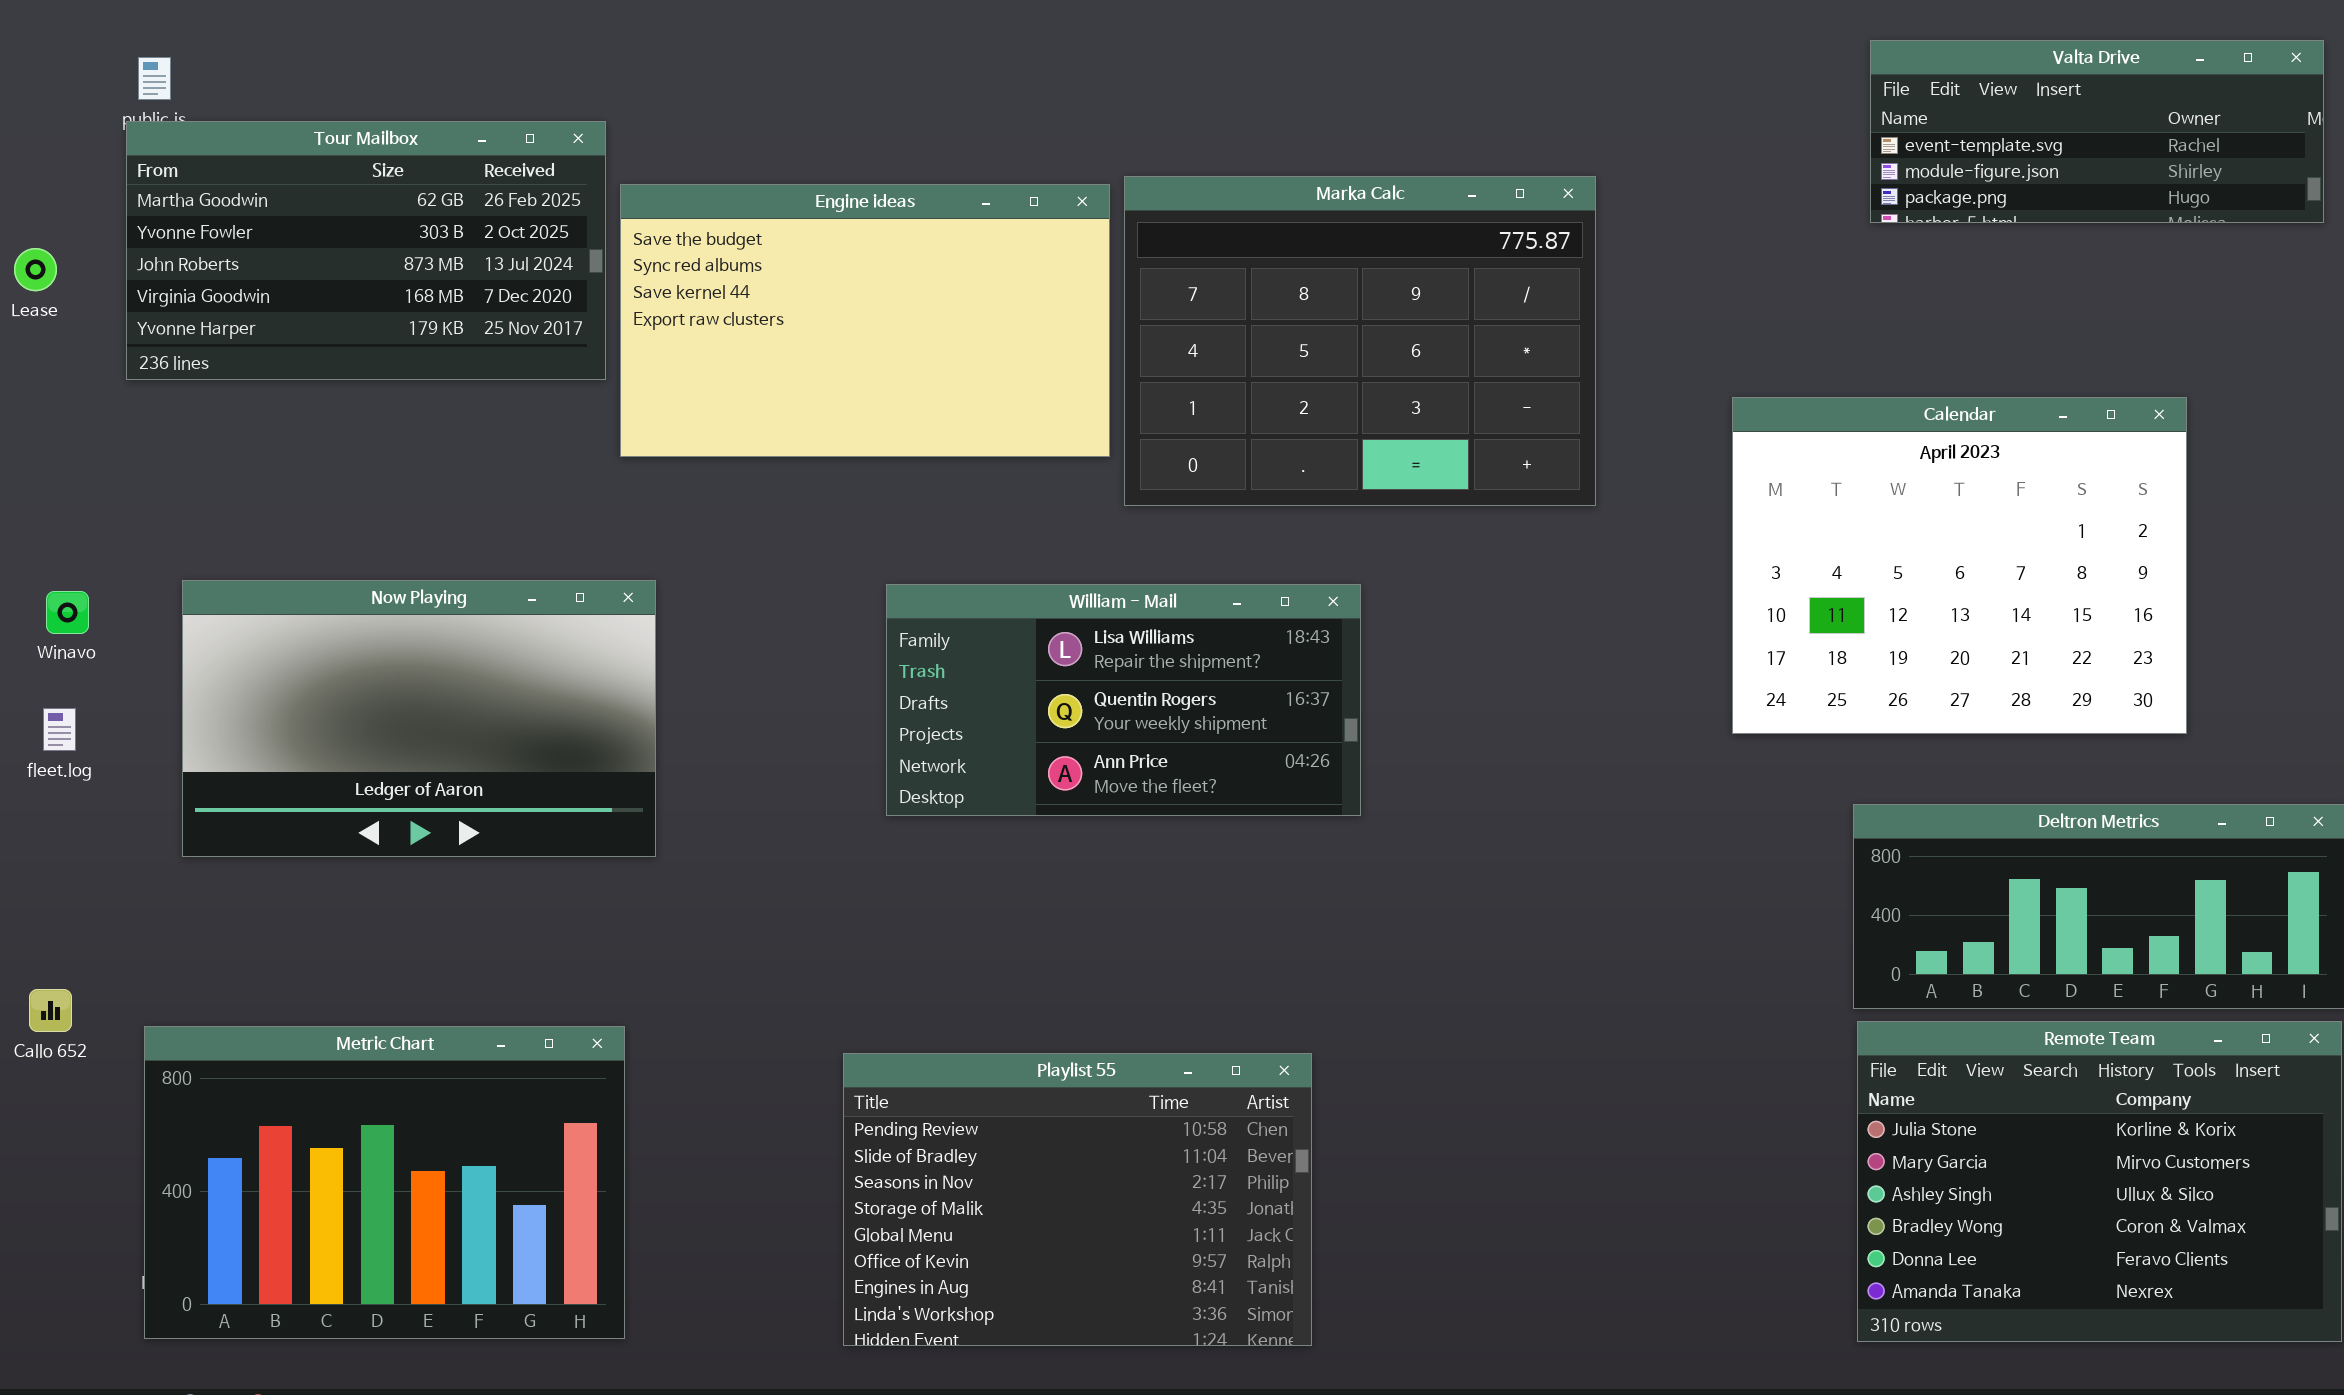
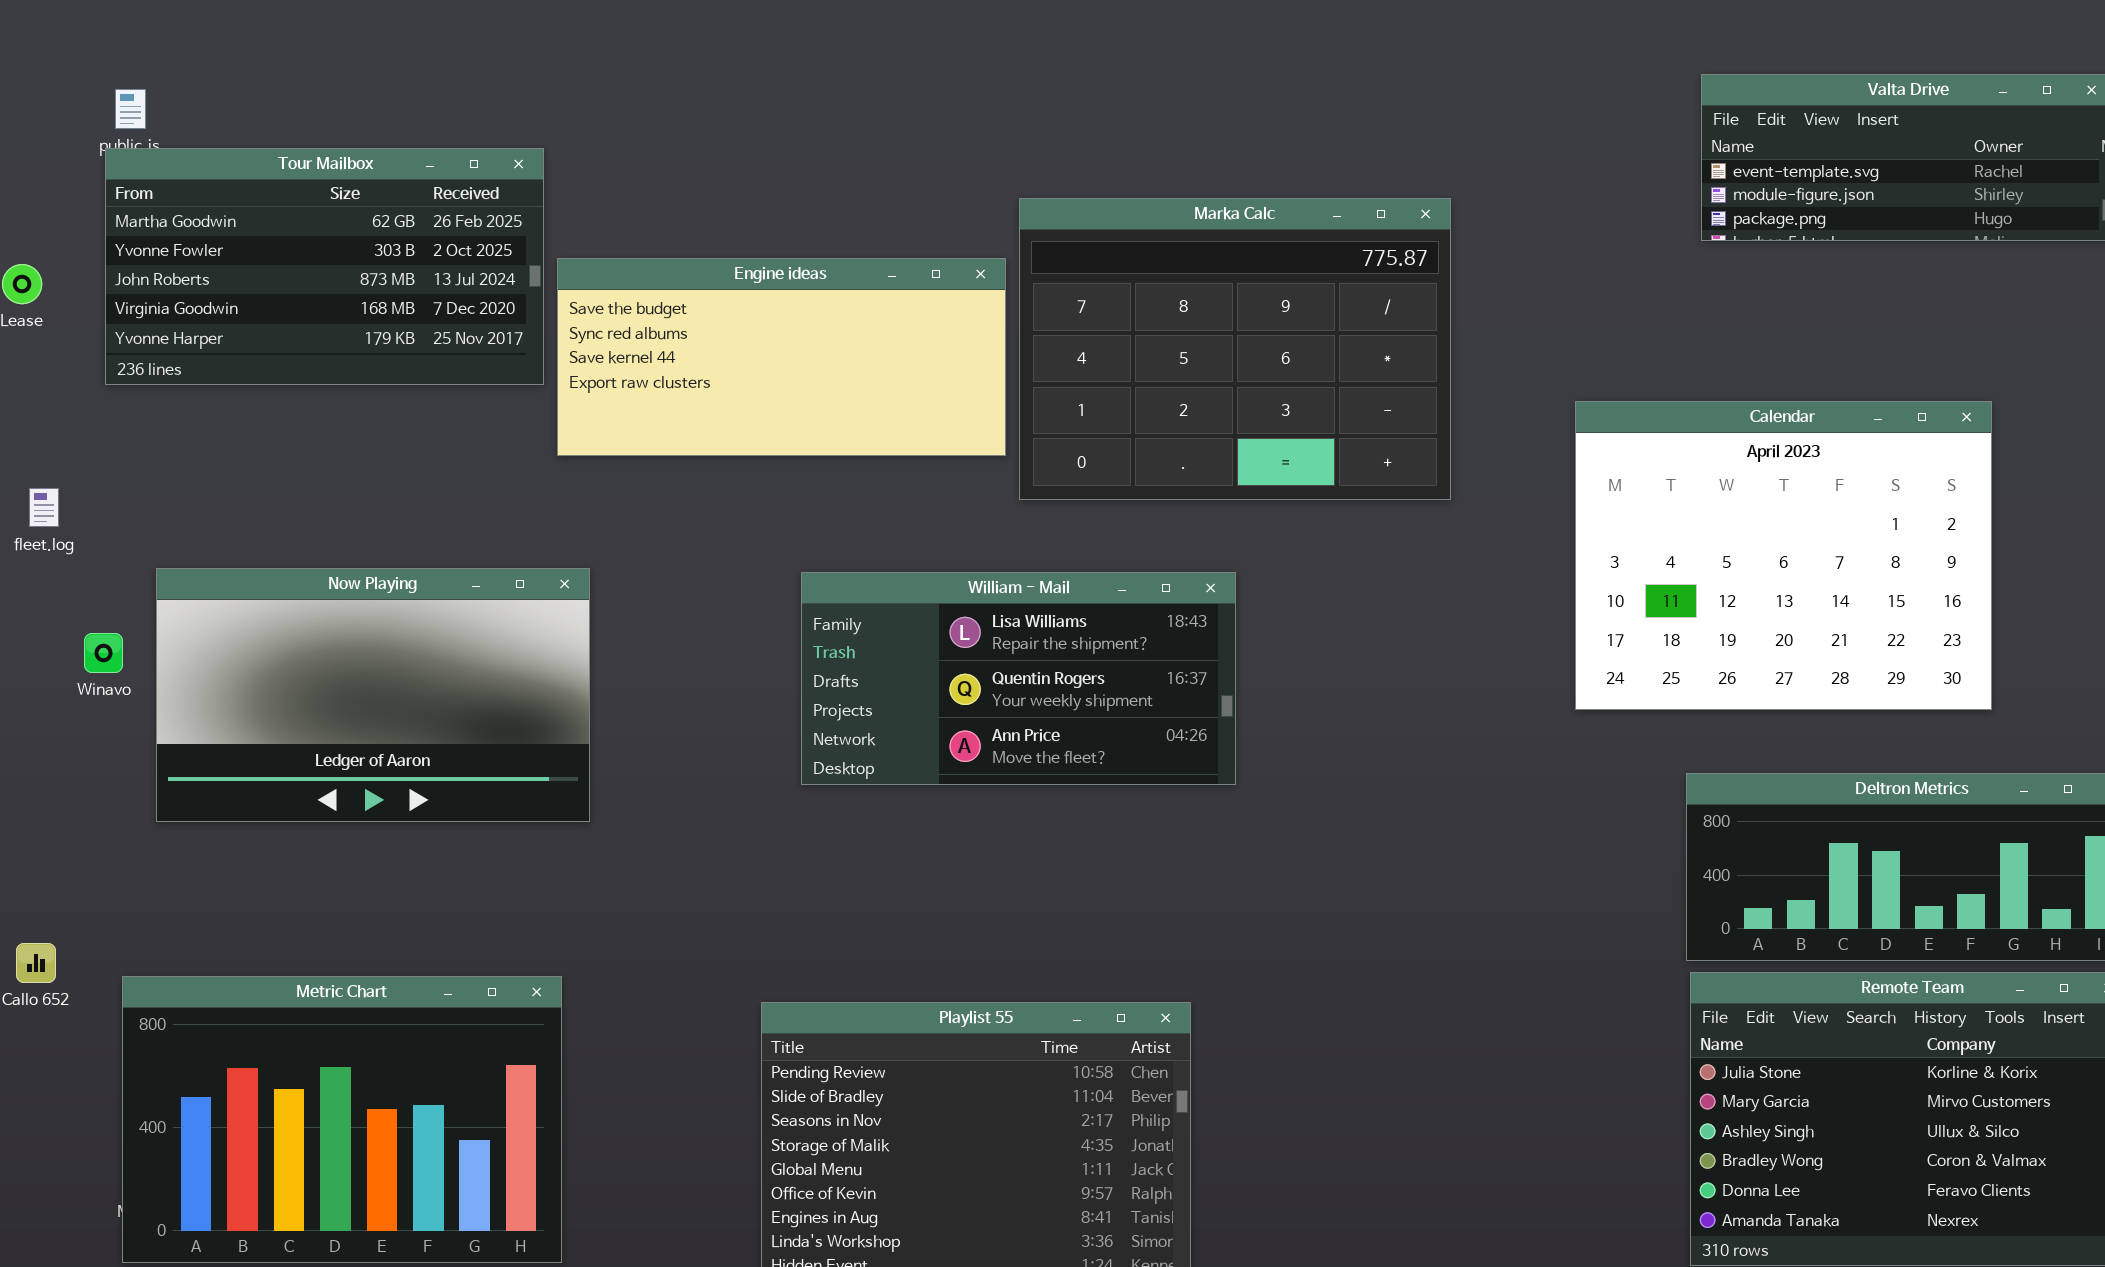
Engine ideas: [620,184,1110,457] -> [557,258,1006,456], resized
Winavo: [46,591,89,634] -> [84,633,123,673], moved
fleet.log: [43,708,76,751] -> [29,488,59,527], moved

